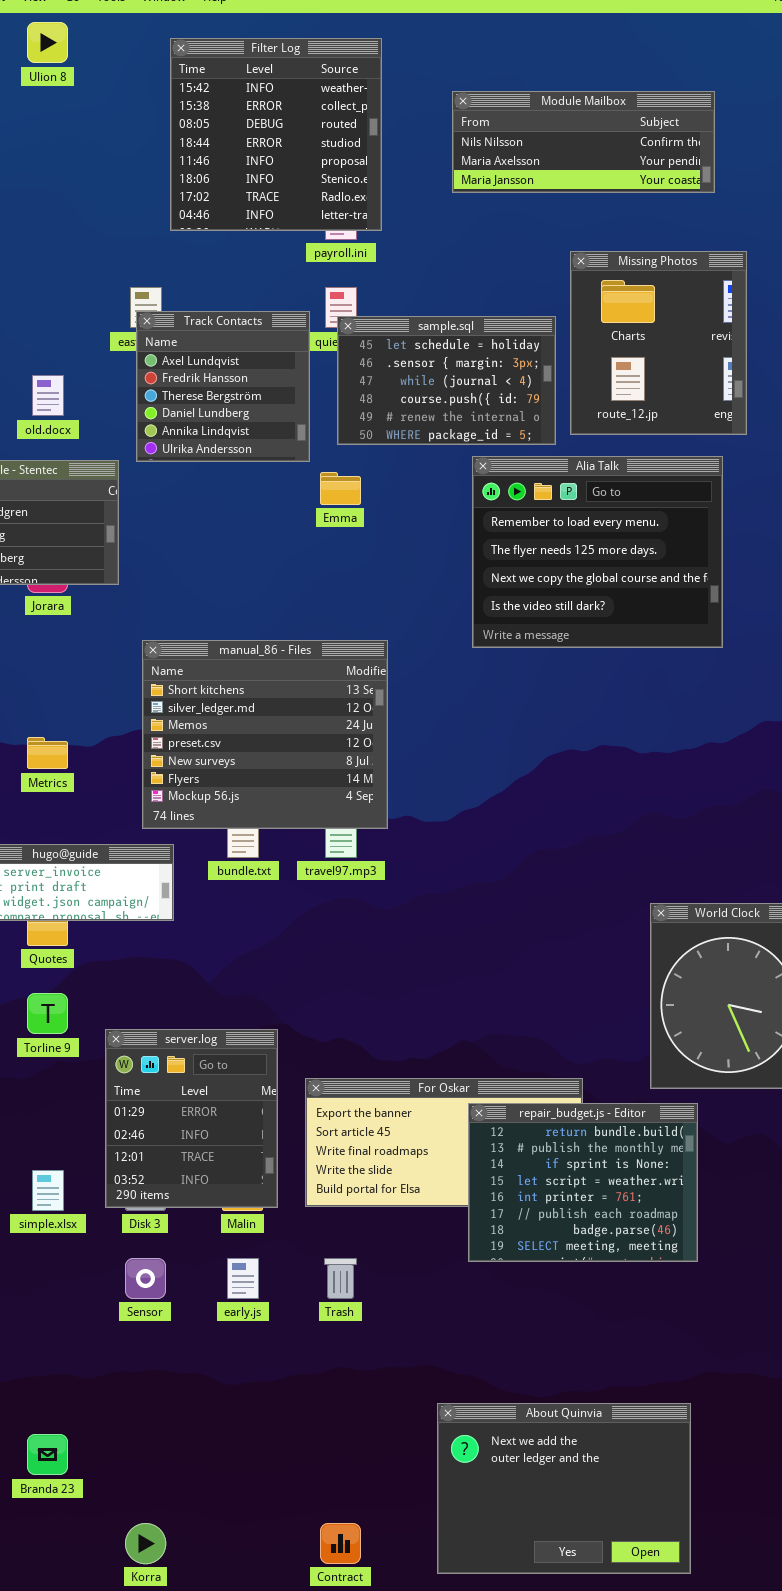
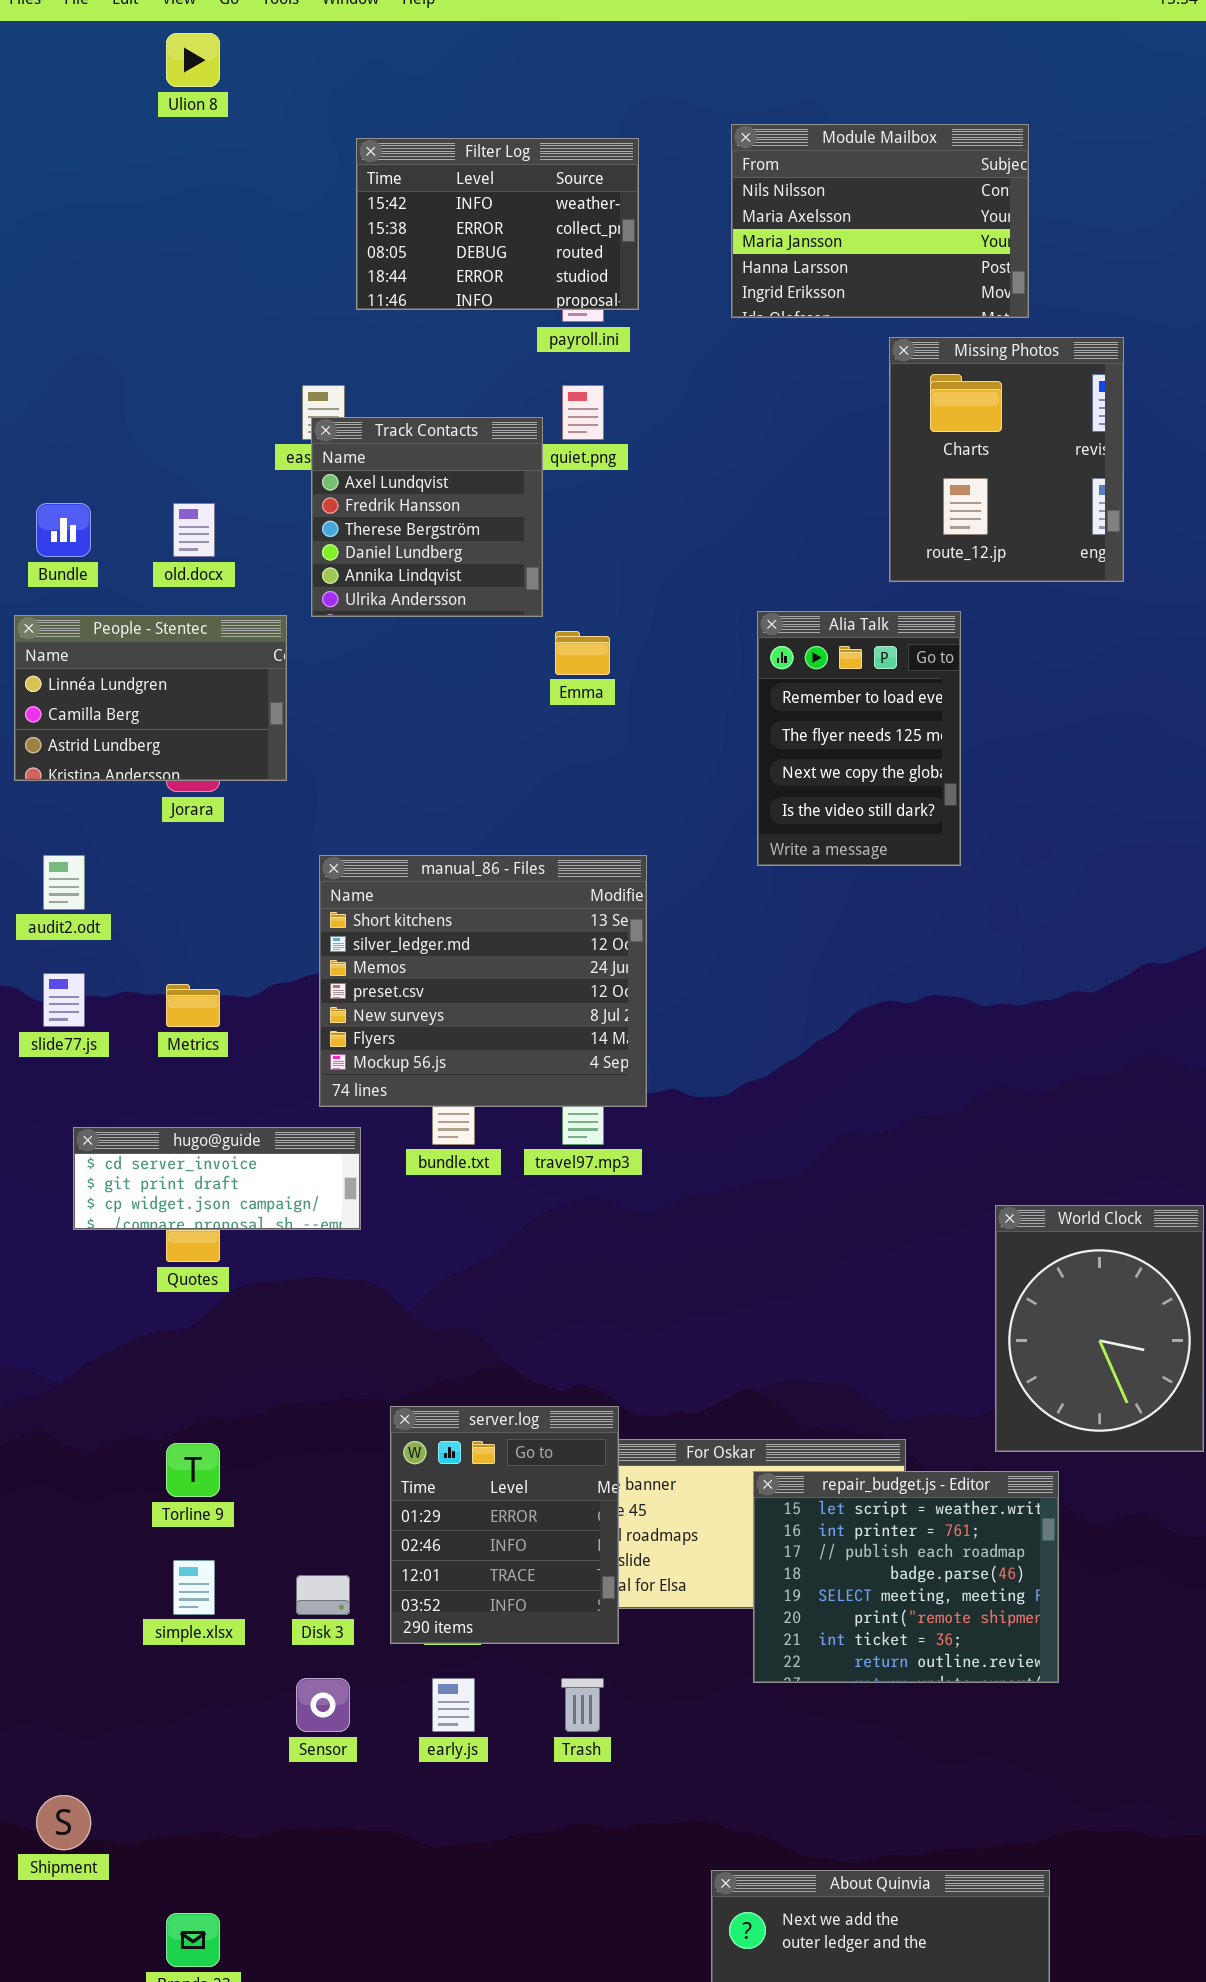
Filter Log: [170,38,382,231] -> [356,138,639,310], resized
Module Mailbox: [452,91,715,193] -> [731,124,1029,318], resized
sample.sql: [337,316,556,445] -> none, closed
Alia Talk: [472,456,723,648] -> [757,611,961,866], resized
Torline 9: [27,993,68,1034] -> [166,1443,220,1497], moved
server.log: [105,1029,278,1208] -> [390,1406,619,1644], moved
repair_budget.js - Editor: [468,1103,698,1262] -> [753,1471,1059,1683], scrolled down 3 rows

